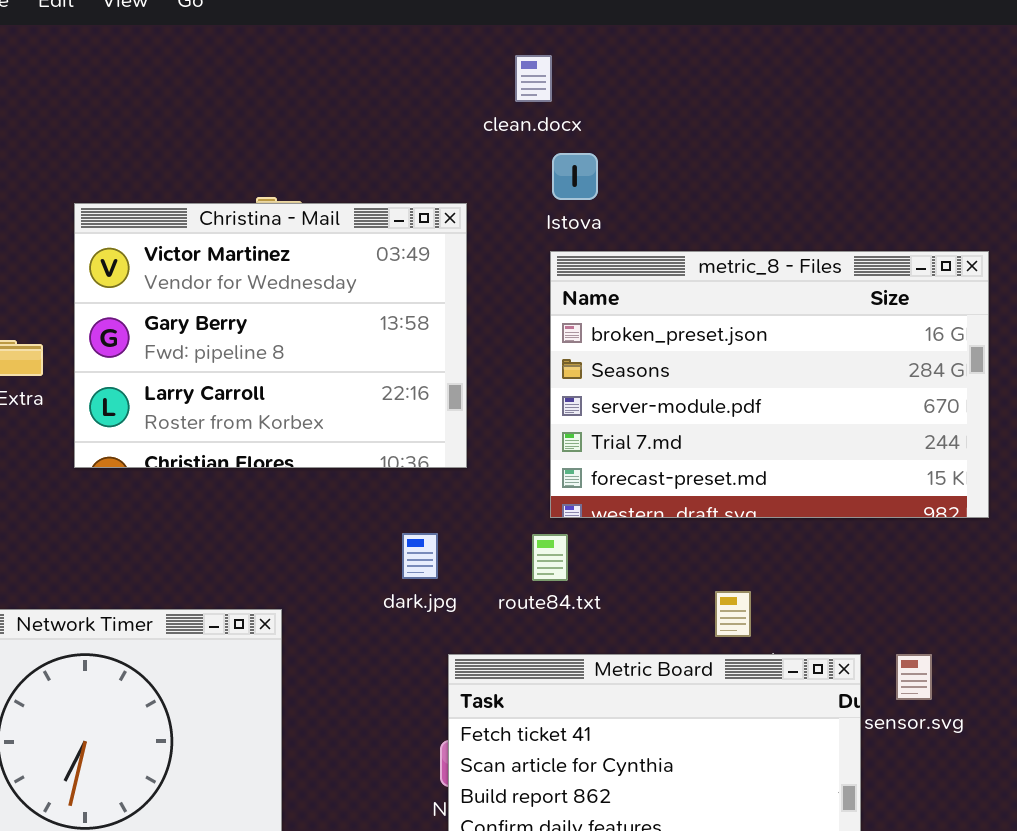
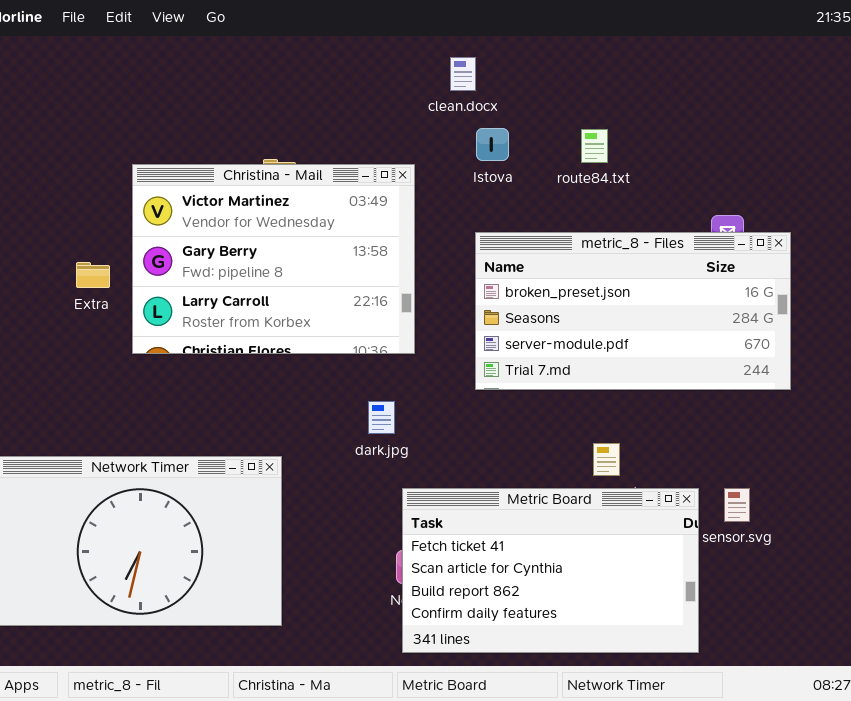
metric_8 - Files: [550,251,989,518] -> [475,232,791,390], resized
route84.txt: [532,534,568,581] -> [581,129,608,163], moved

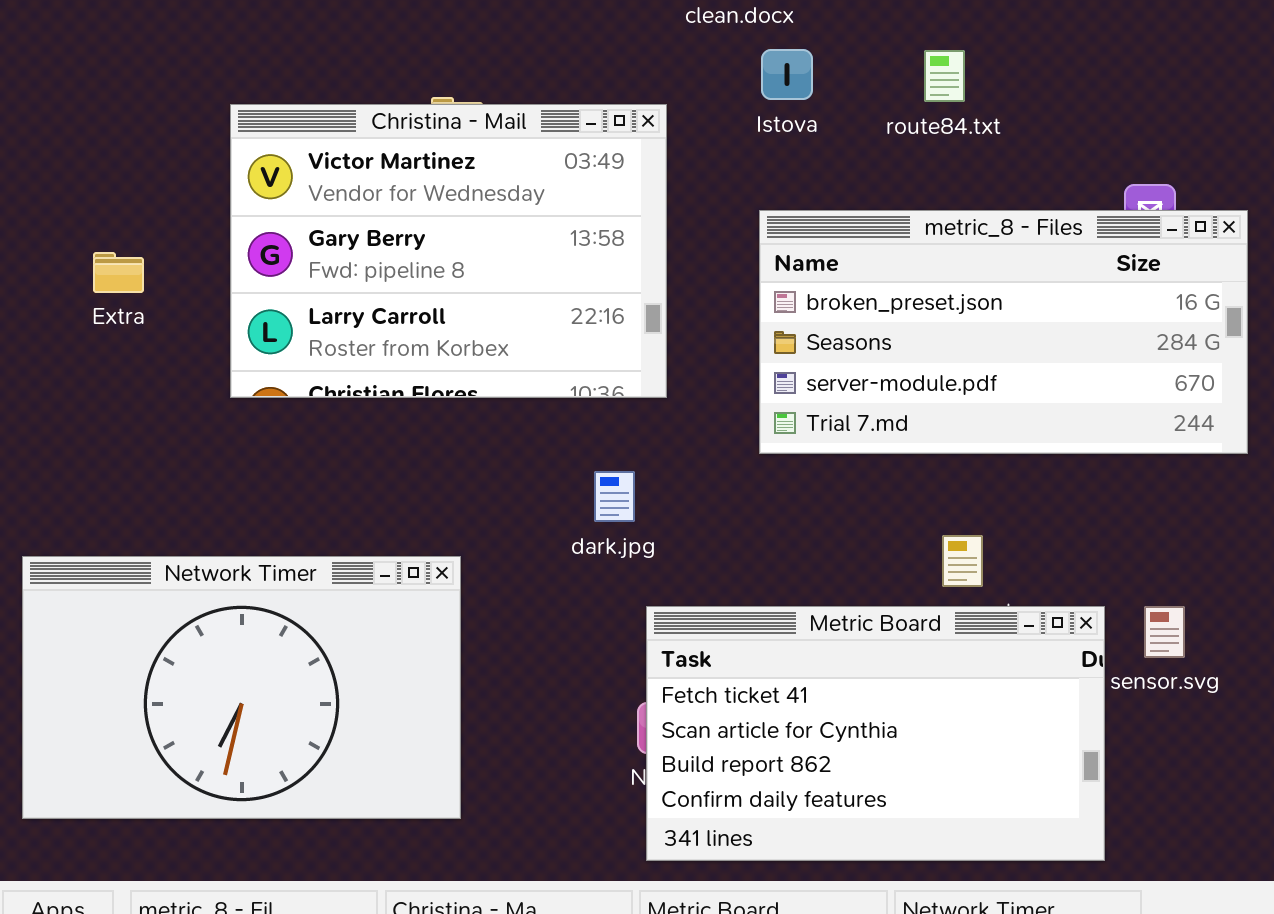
Extra: [76,262,110,288] -> [93,252,144,293], moved

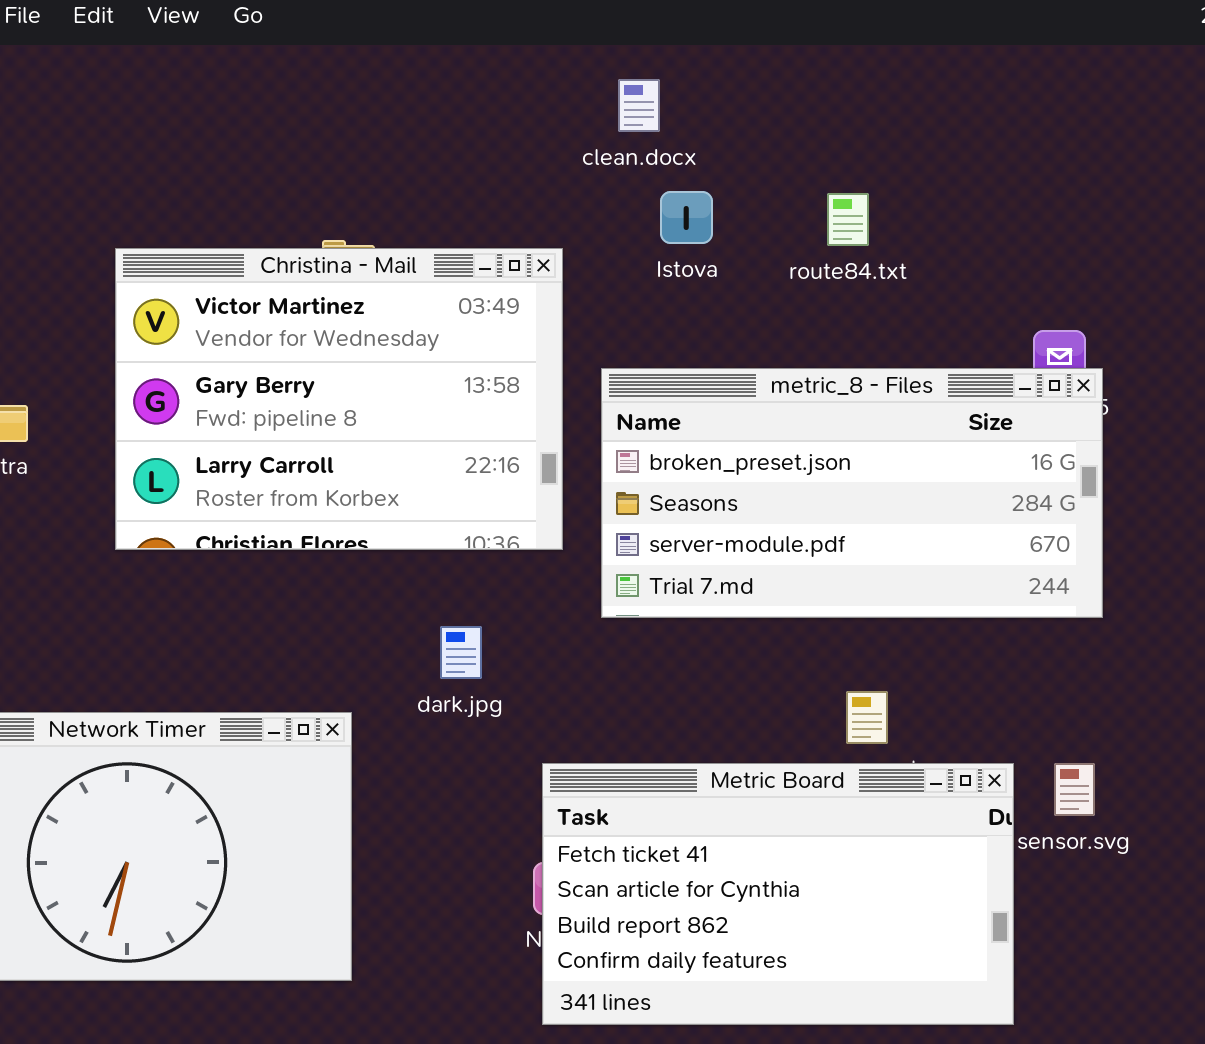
metric_8 - Files: [759,210,1248,454] -> [601,368,1103,618], moved
dark.jpg: [594,471,635,522] -> [440,626,482,679], moved

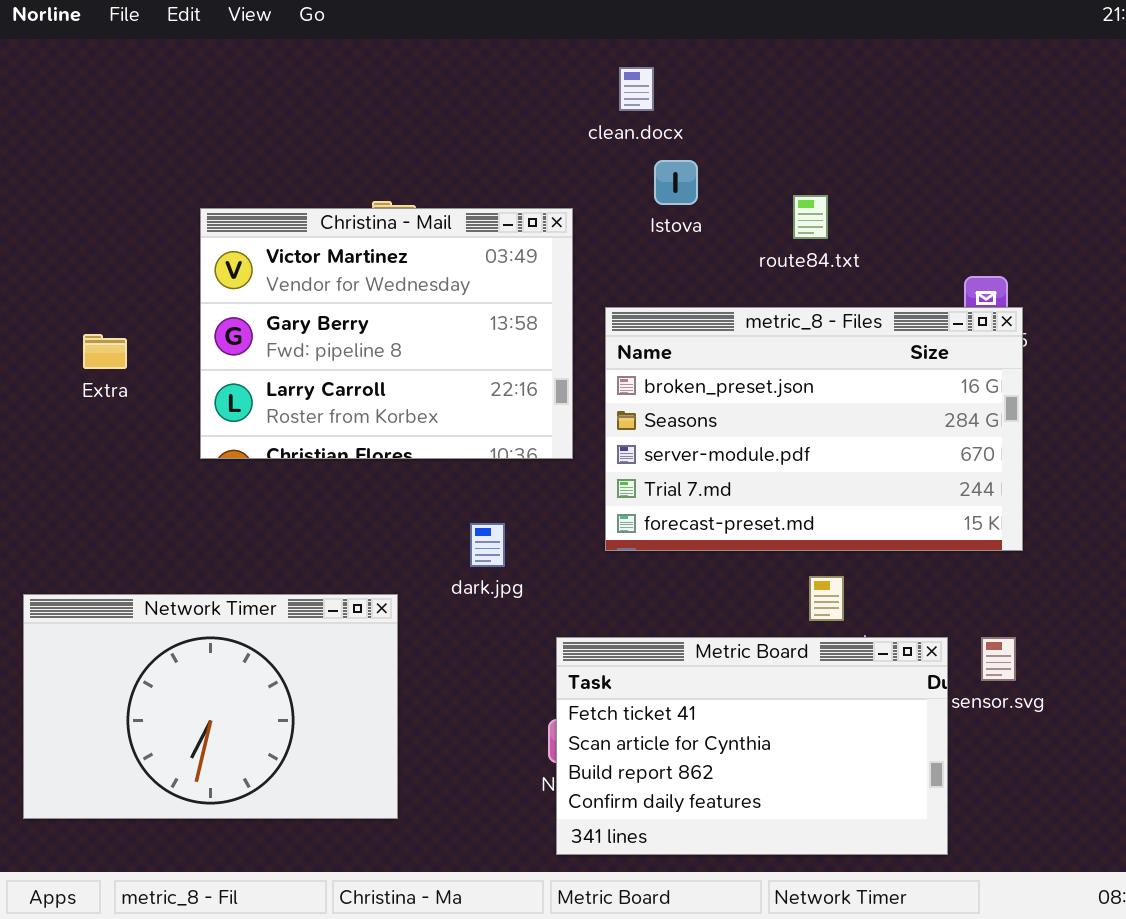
route84.txt: [827,193,869,246] -> [793,195,828,239], moved
metric_8 - Files: [601,368,1103,618] -> [605,307,1023,551], resized

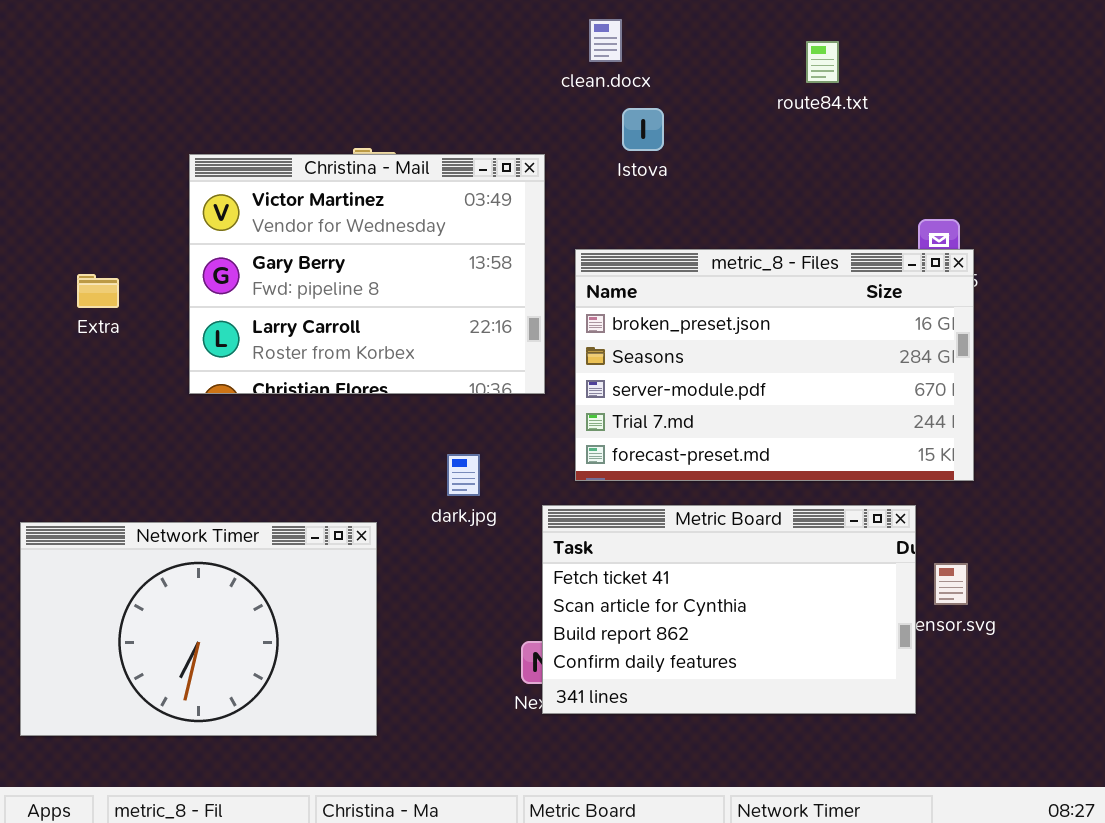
route84.txt: [793,195,828,239] -> [806,41,839,83], moved
Metric Board: [556,637,948,855] -> [542,505,916,714], moved

